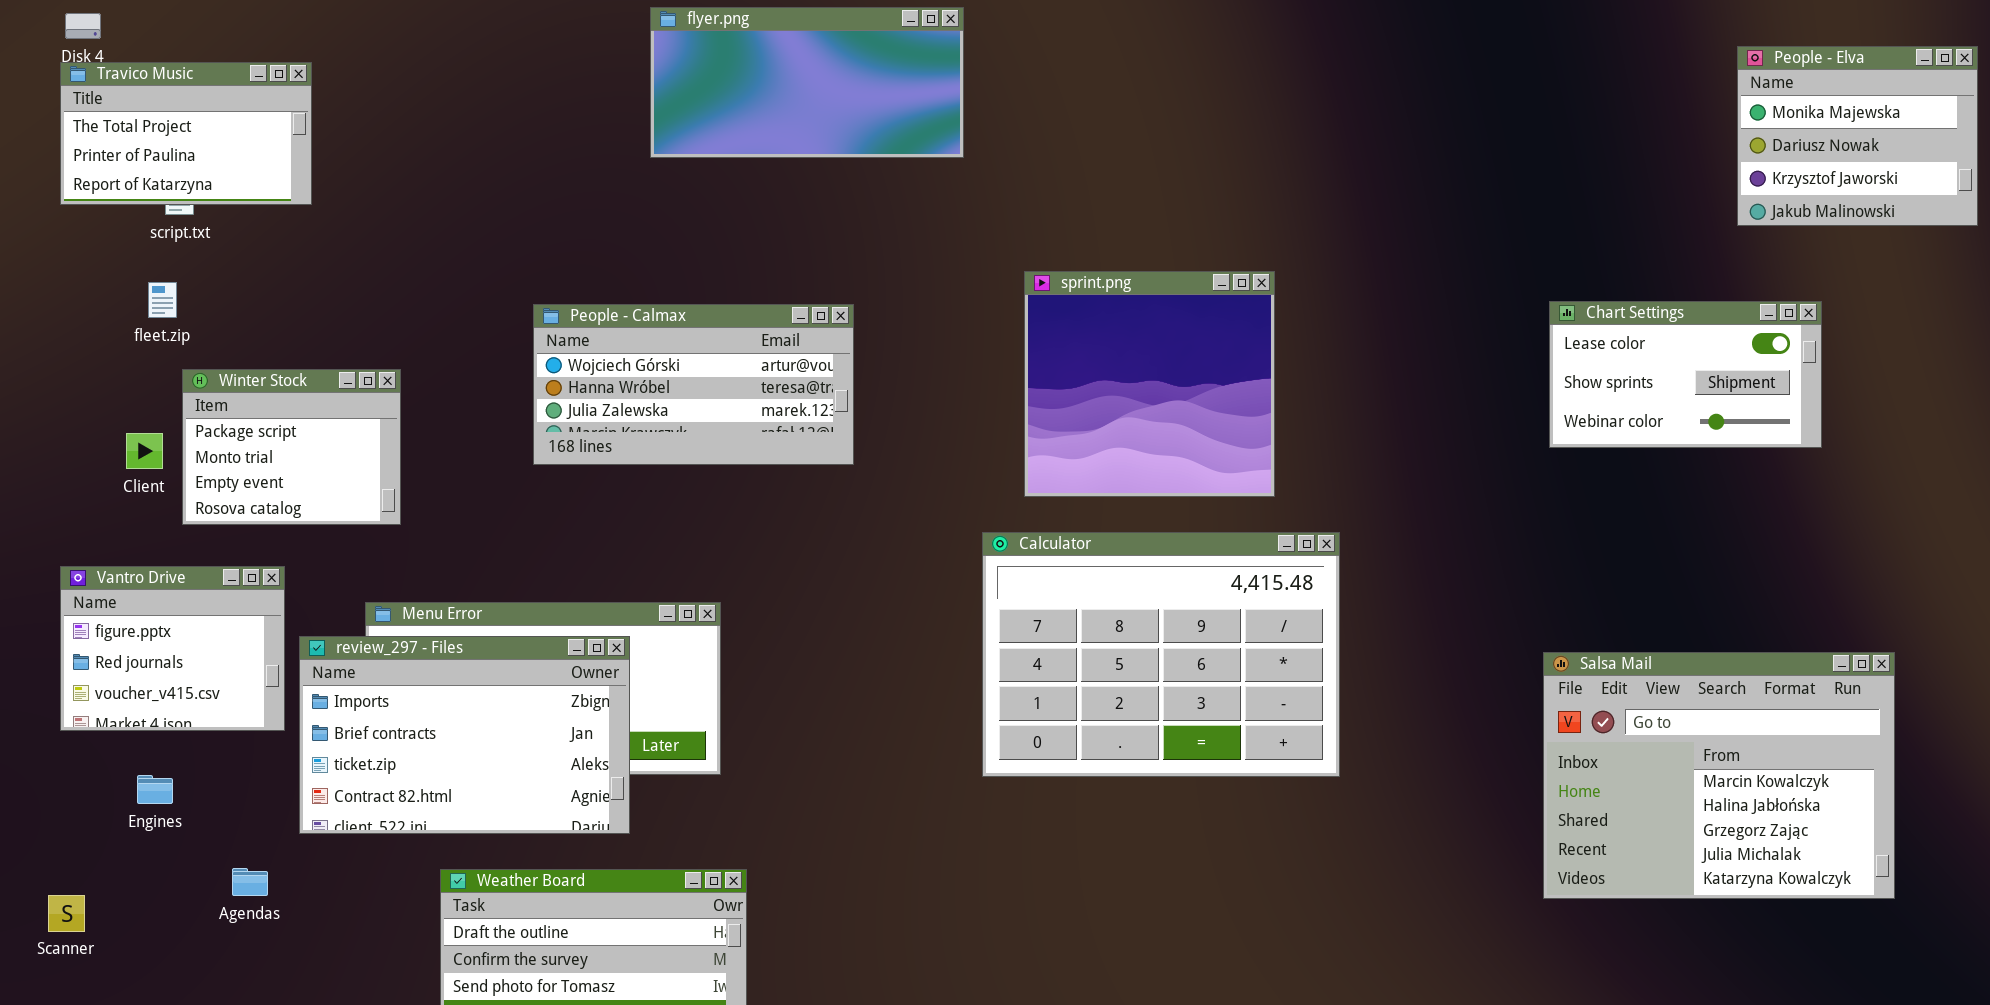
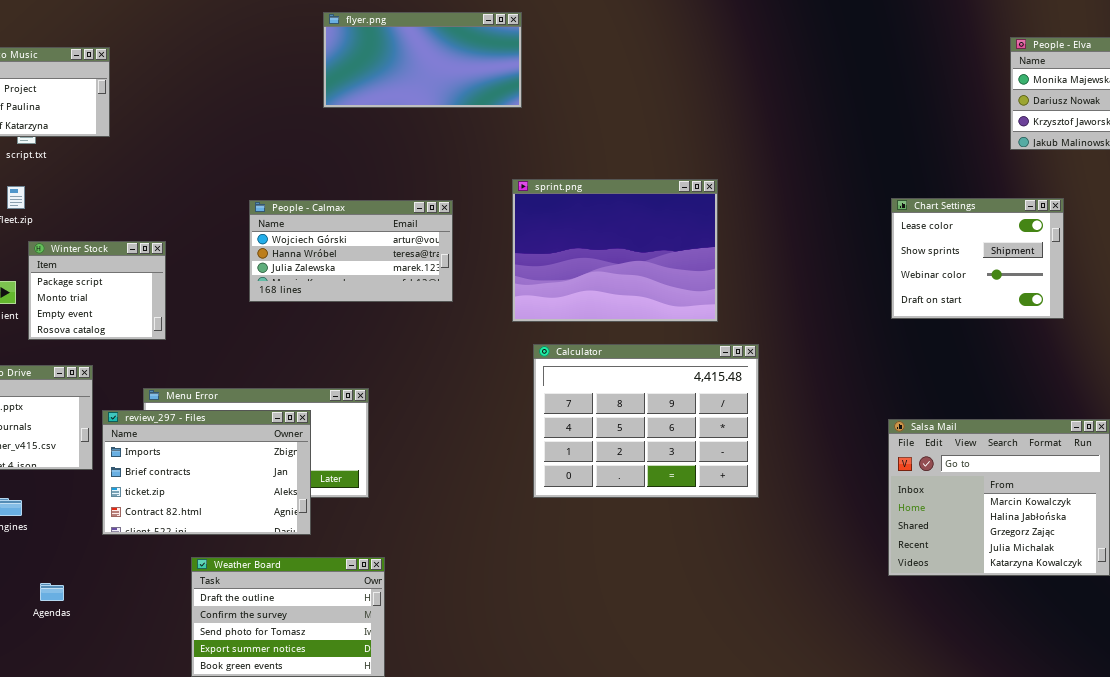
sprint.png: [1024,271,1275,497] -> [512,179,718,322], resized
Chart Settings: [1549,301,1822,448] -> [891,198,1064,319], resized
Agendas: [232,868,268,896] -> [40,583,64,601], moved

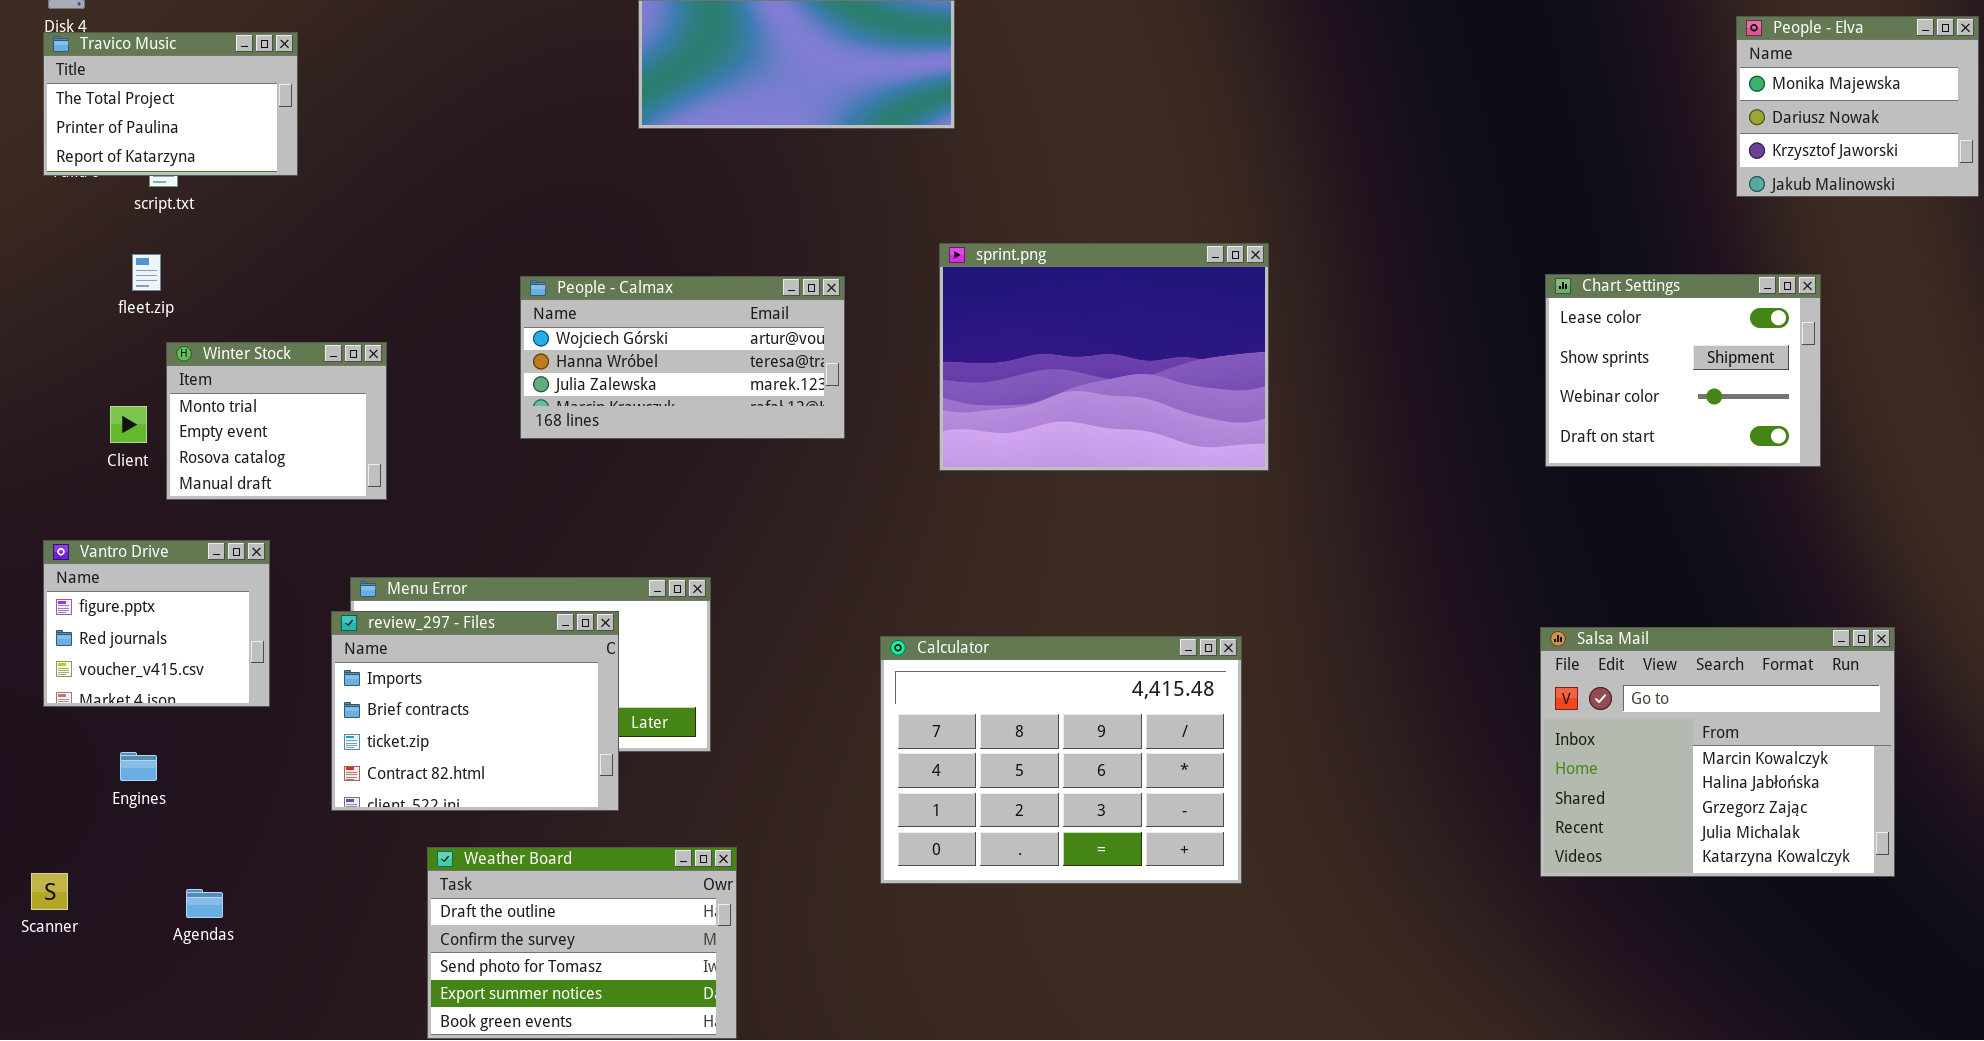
Winter Stock: [28,241,166,340] -> [166,342,387,500], scrolled down 1 row
Calculator: [533,344,759,498] -> [880,636,1242,884], moved
review_297 - Files: [102,410,311,535] -> [331,611,619,811], resized

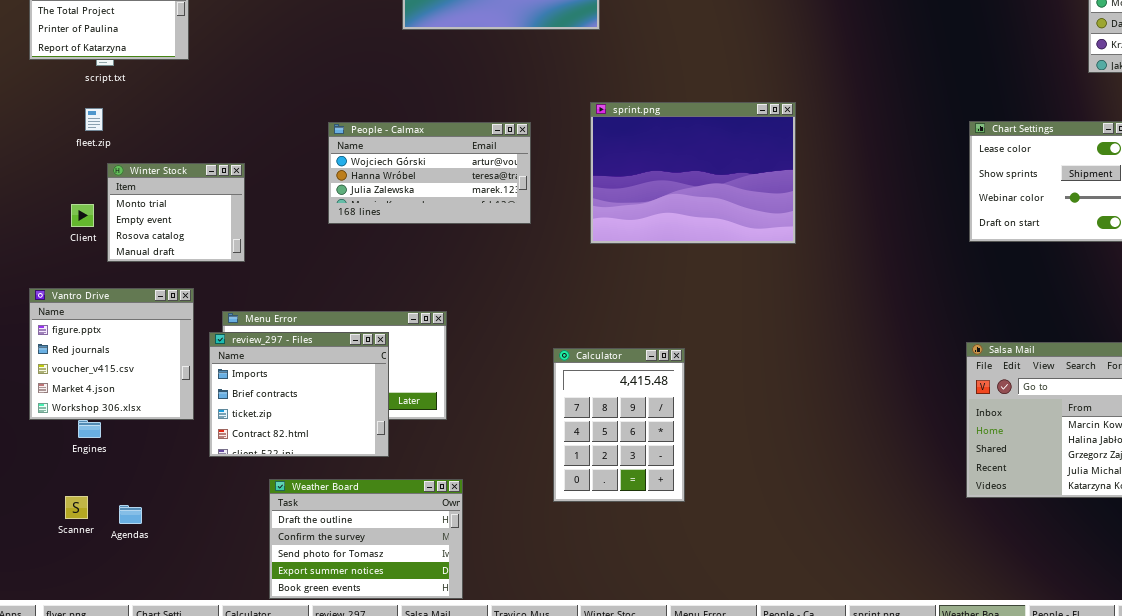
Vantro Drive: [43,540,270,707] -> [29,288,194,420], resized
Calculator: [880,636,1242,884] -> [553,348,685,502], resized
Scanner: [31,873,68,910] -> [65,496,88,519], moved

